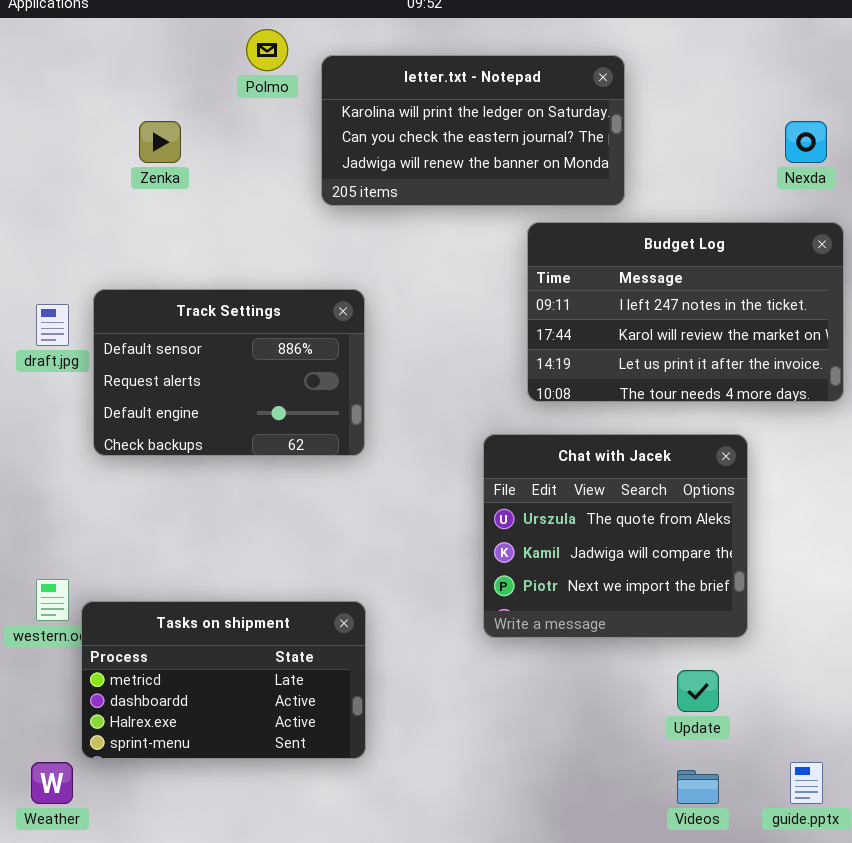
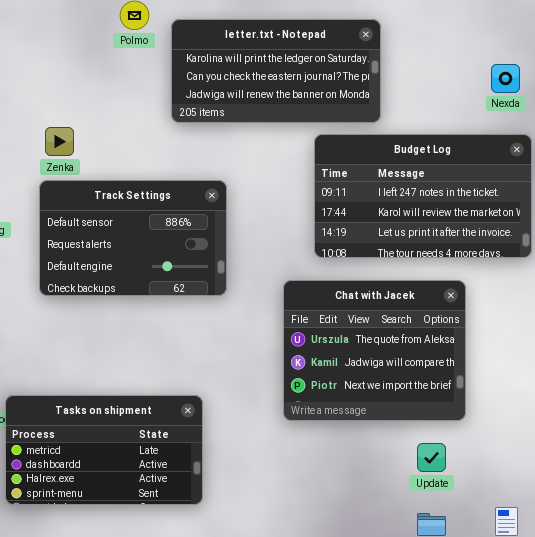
Zenka: [139,121,181,163] -> [45,127,74,156], moved
Track Settings: [93,289,365,456] -> [39,180,227,296], moved

